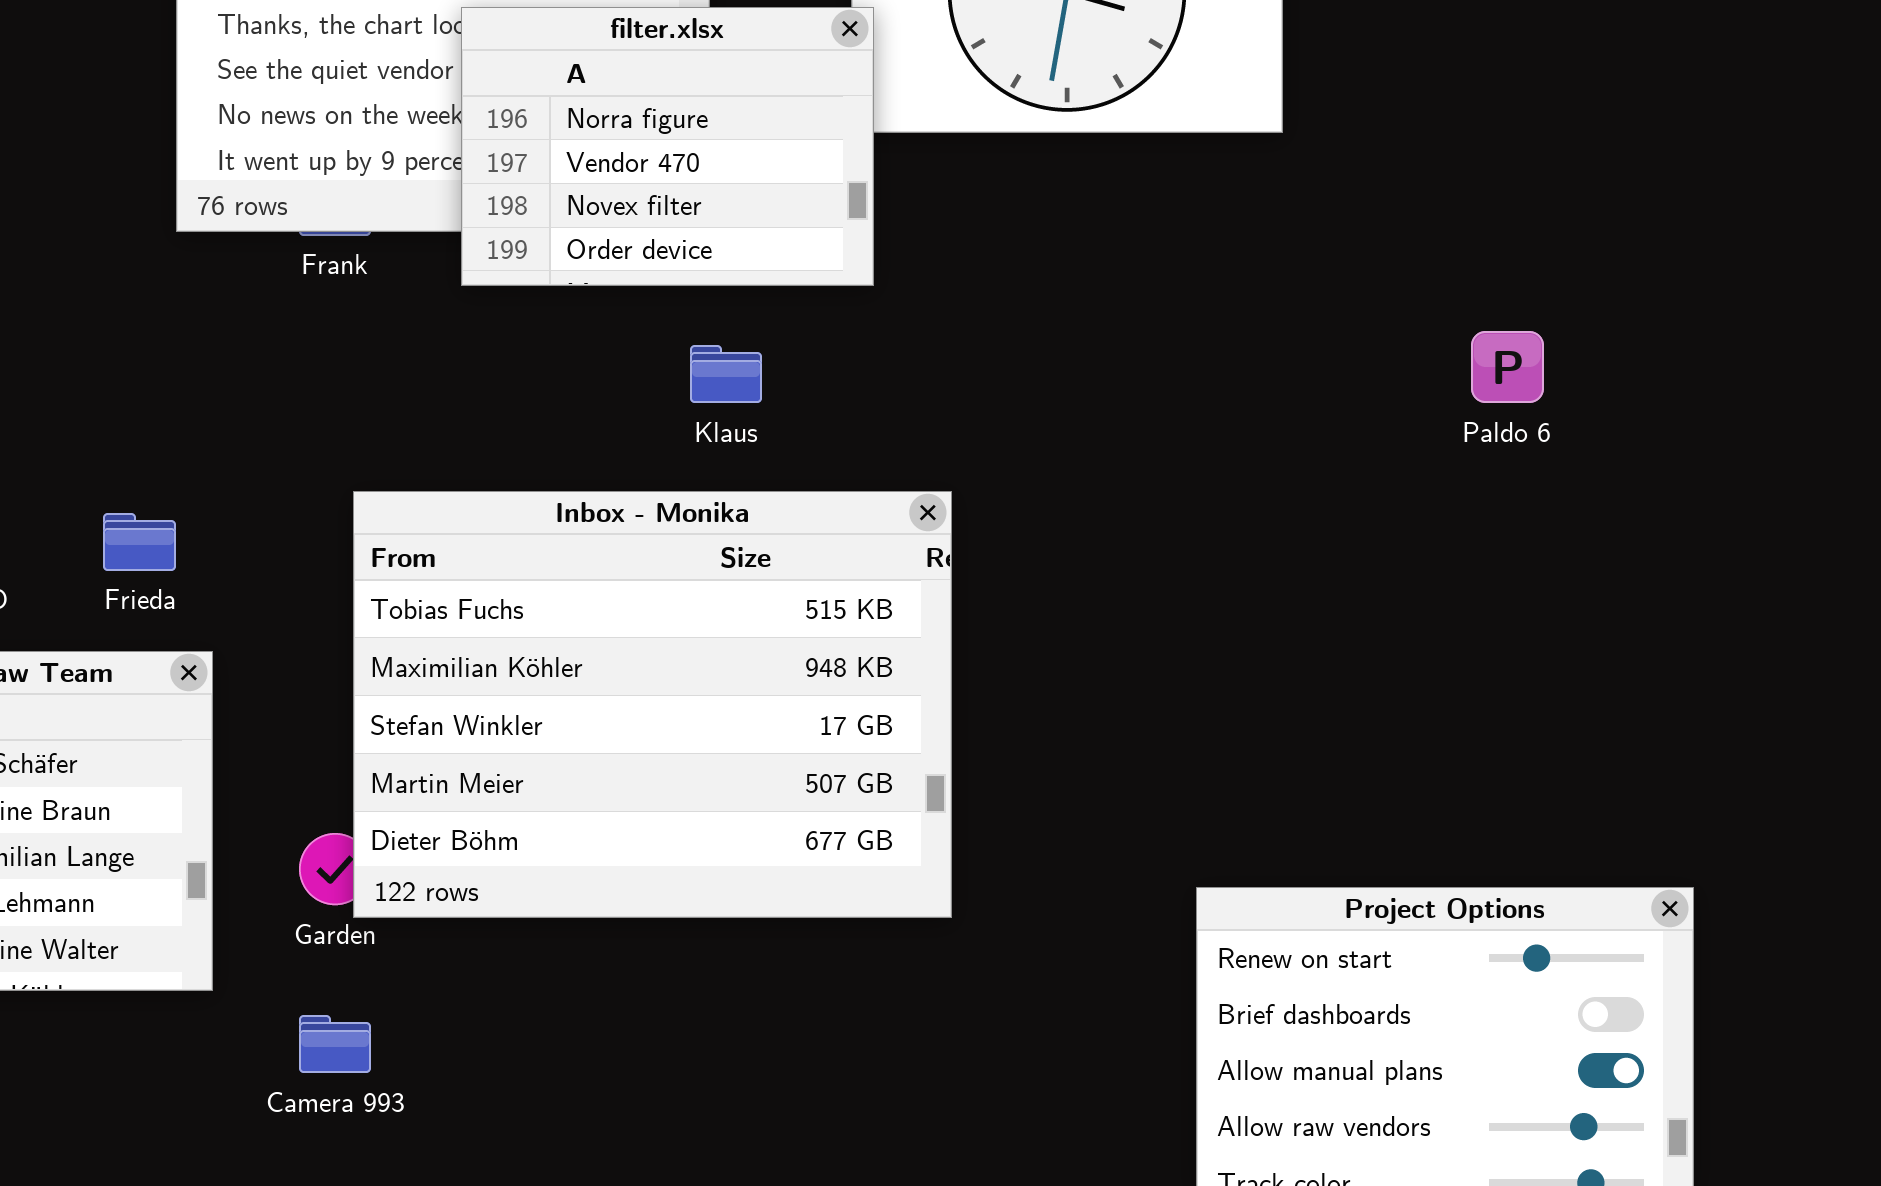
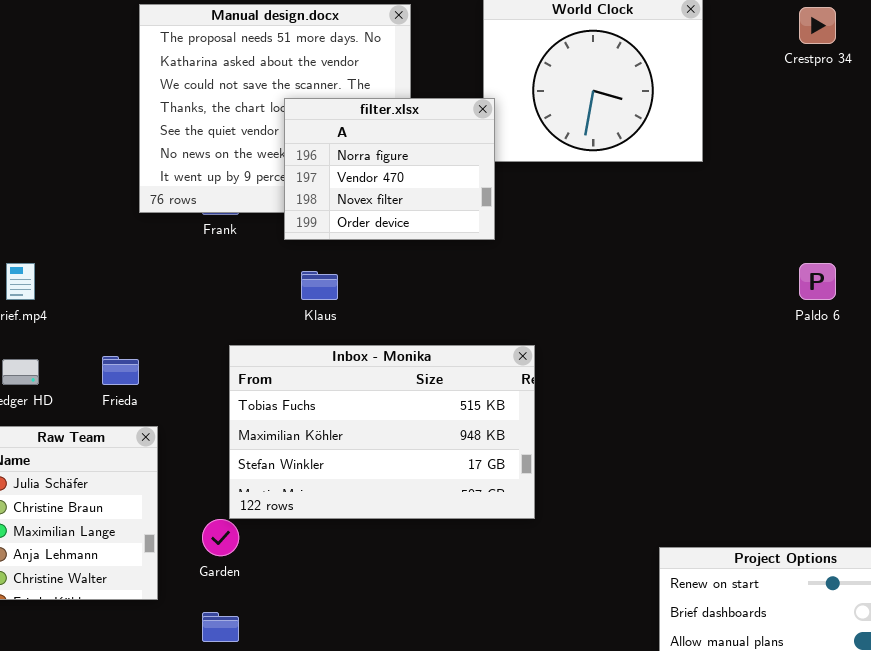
Klaus: [690,345,762,403] -> [301,271,338,300], moved
Inbox - Monika: [353,491,952,918] -> [229,345,535,519], resized

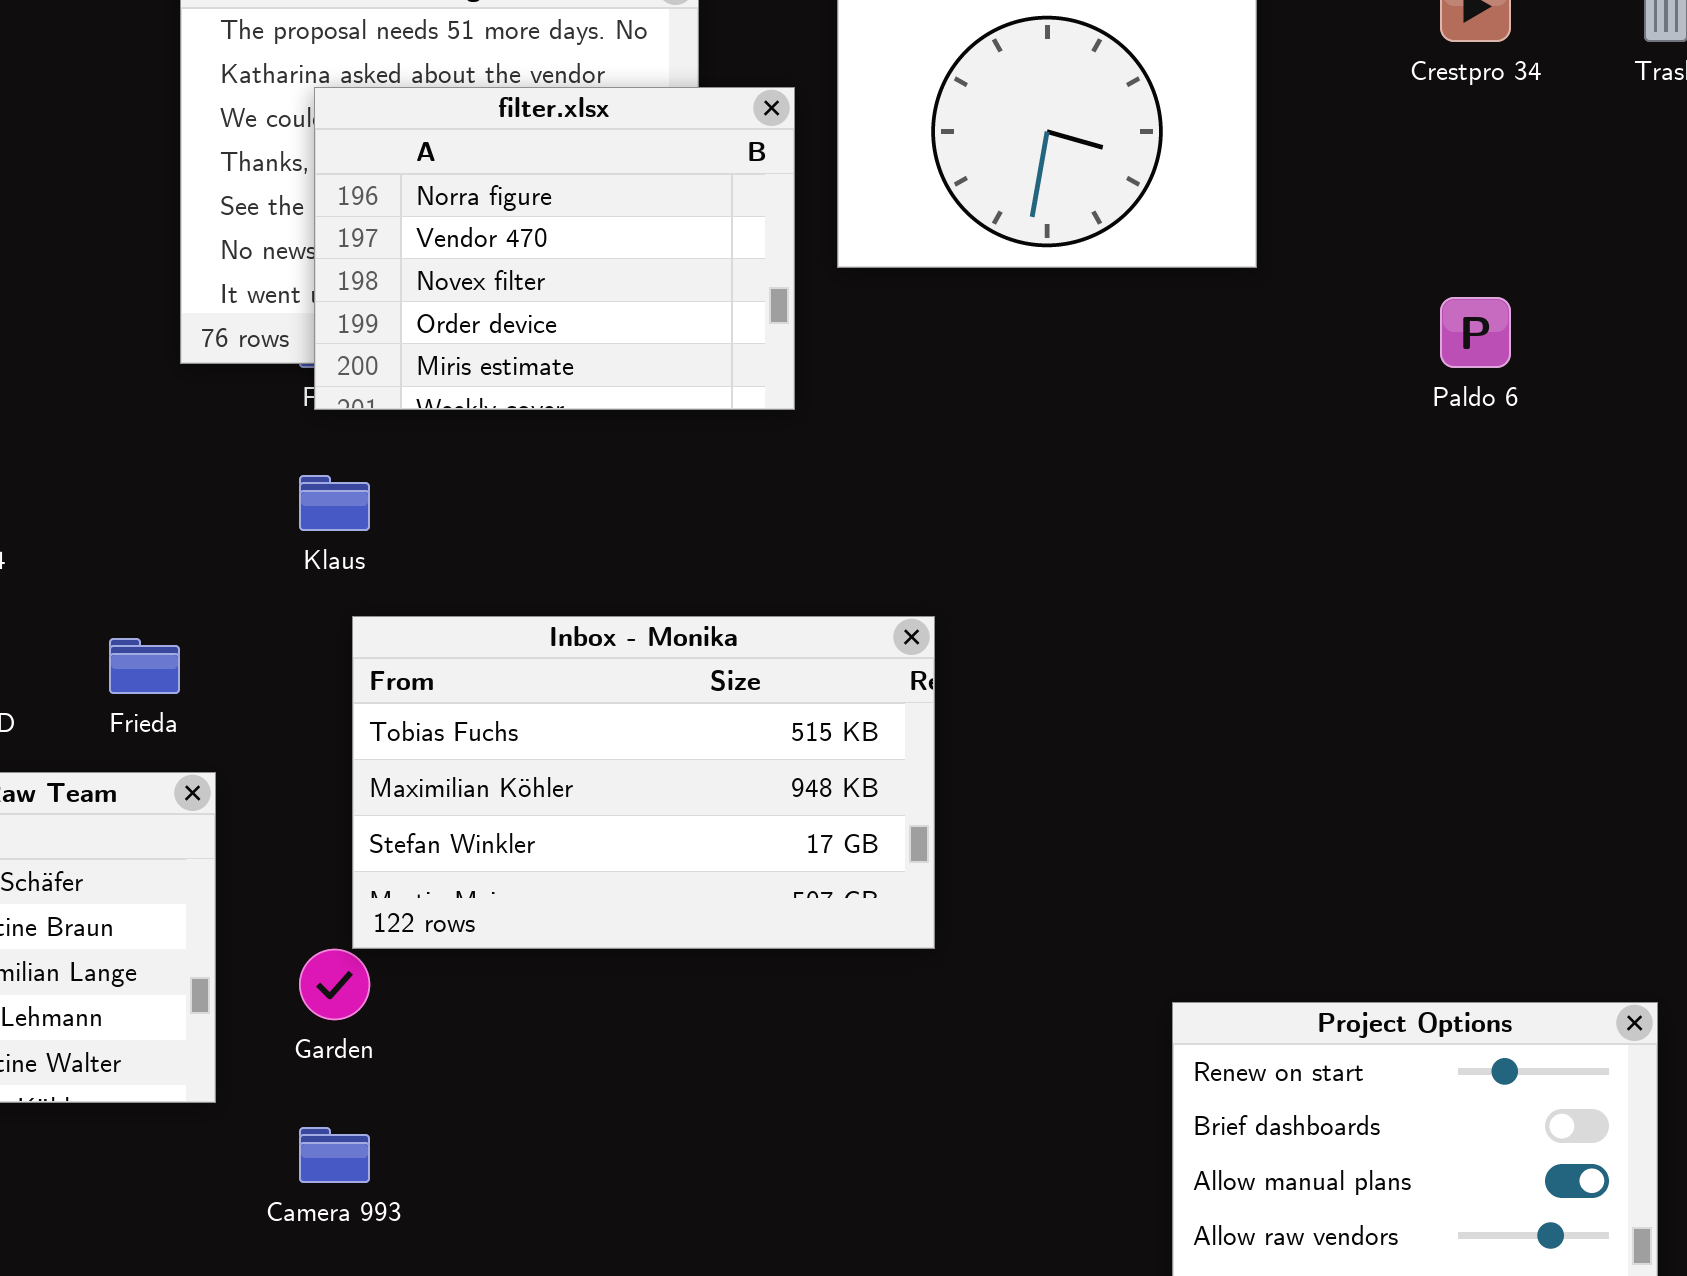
filter.xlsx: [284,98,495,240] -> [314,87,795,410], moved, resized
Paldo 6: [799,263,836,300] -> [1440,297,1511,368], moved
Klaus: [301,271,338,300] -> [299,475,370,531], moved

